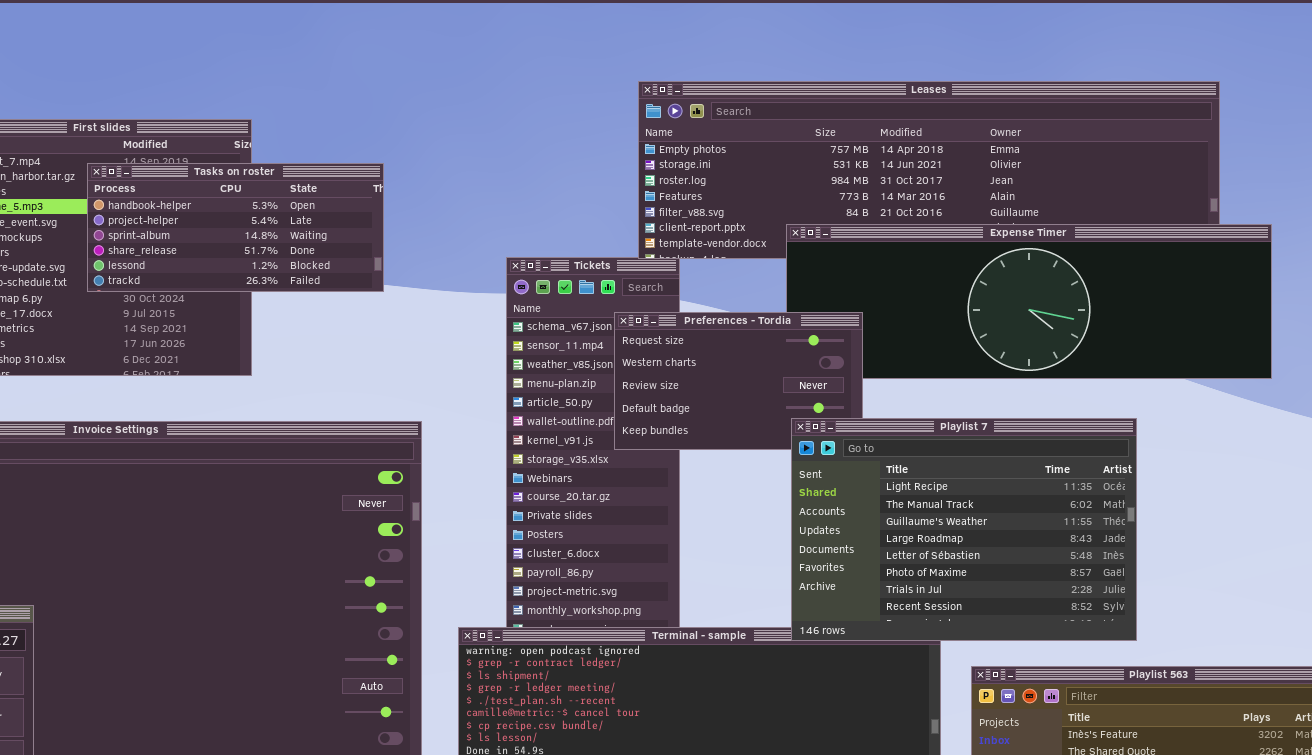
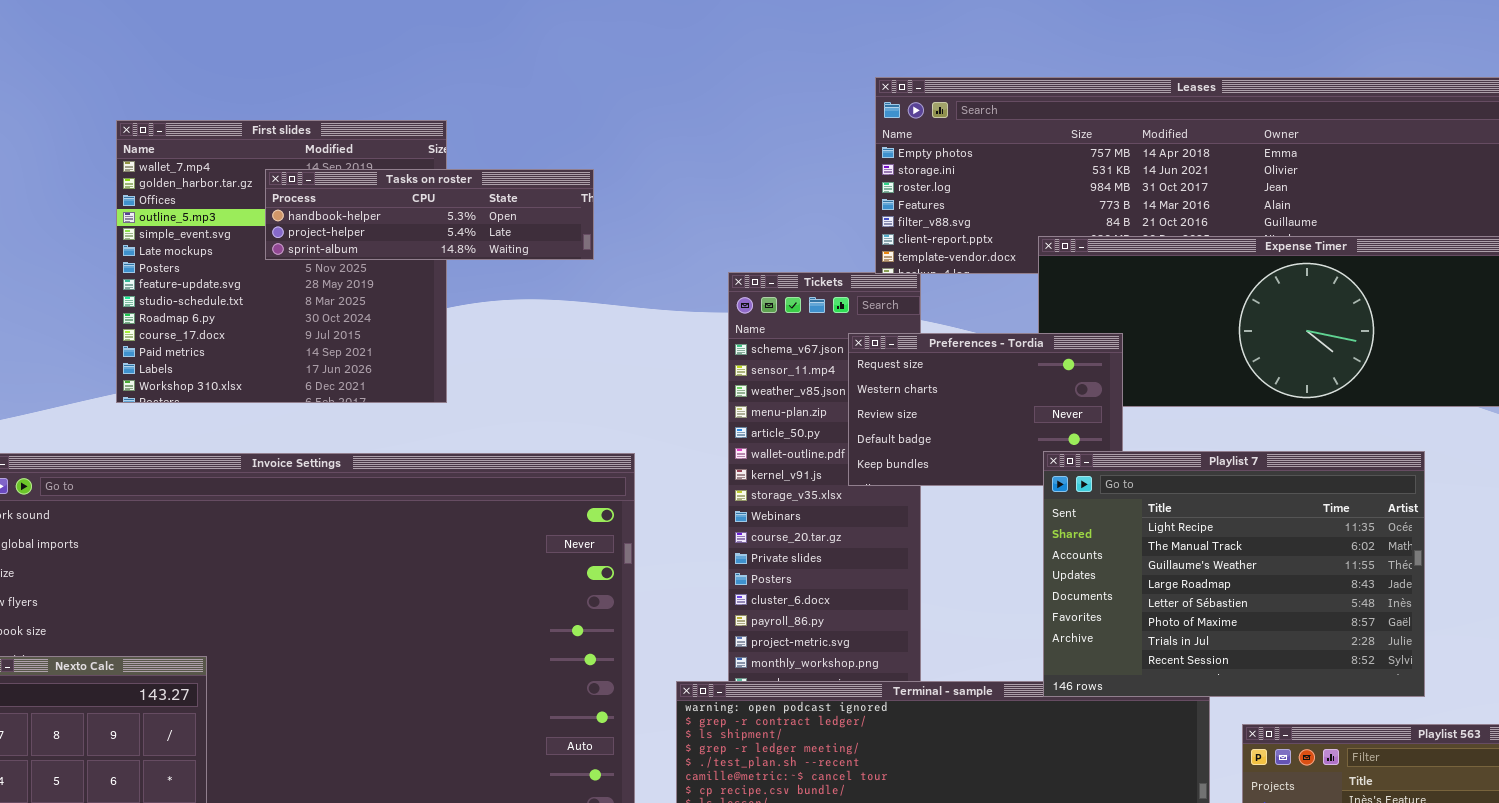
Tasks on roster: [87,163,384,292] -> [265,169,594,260], resized

